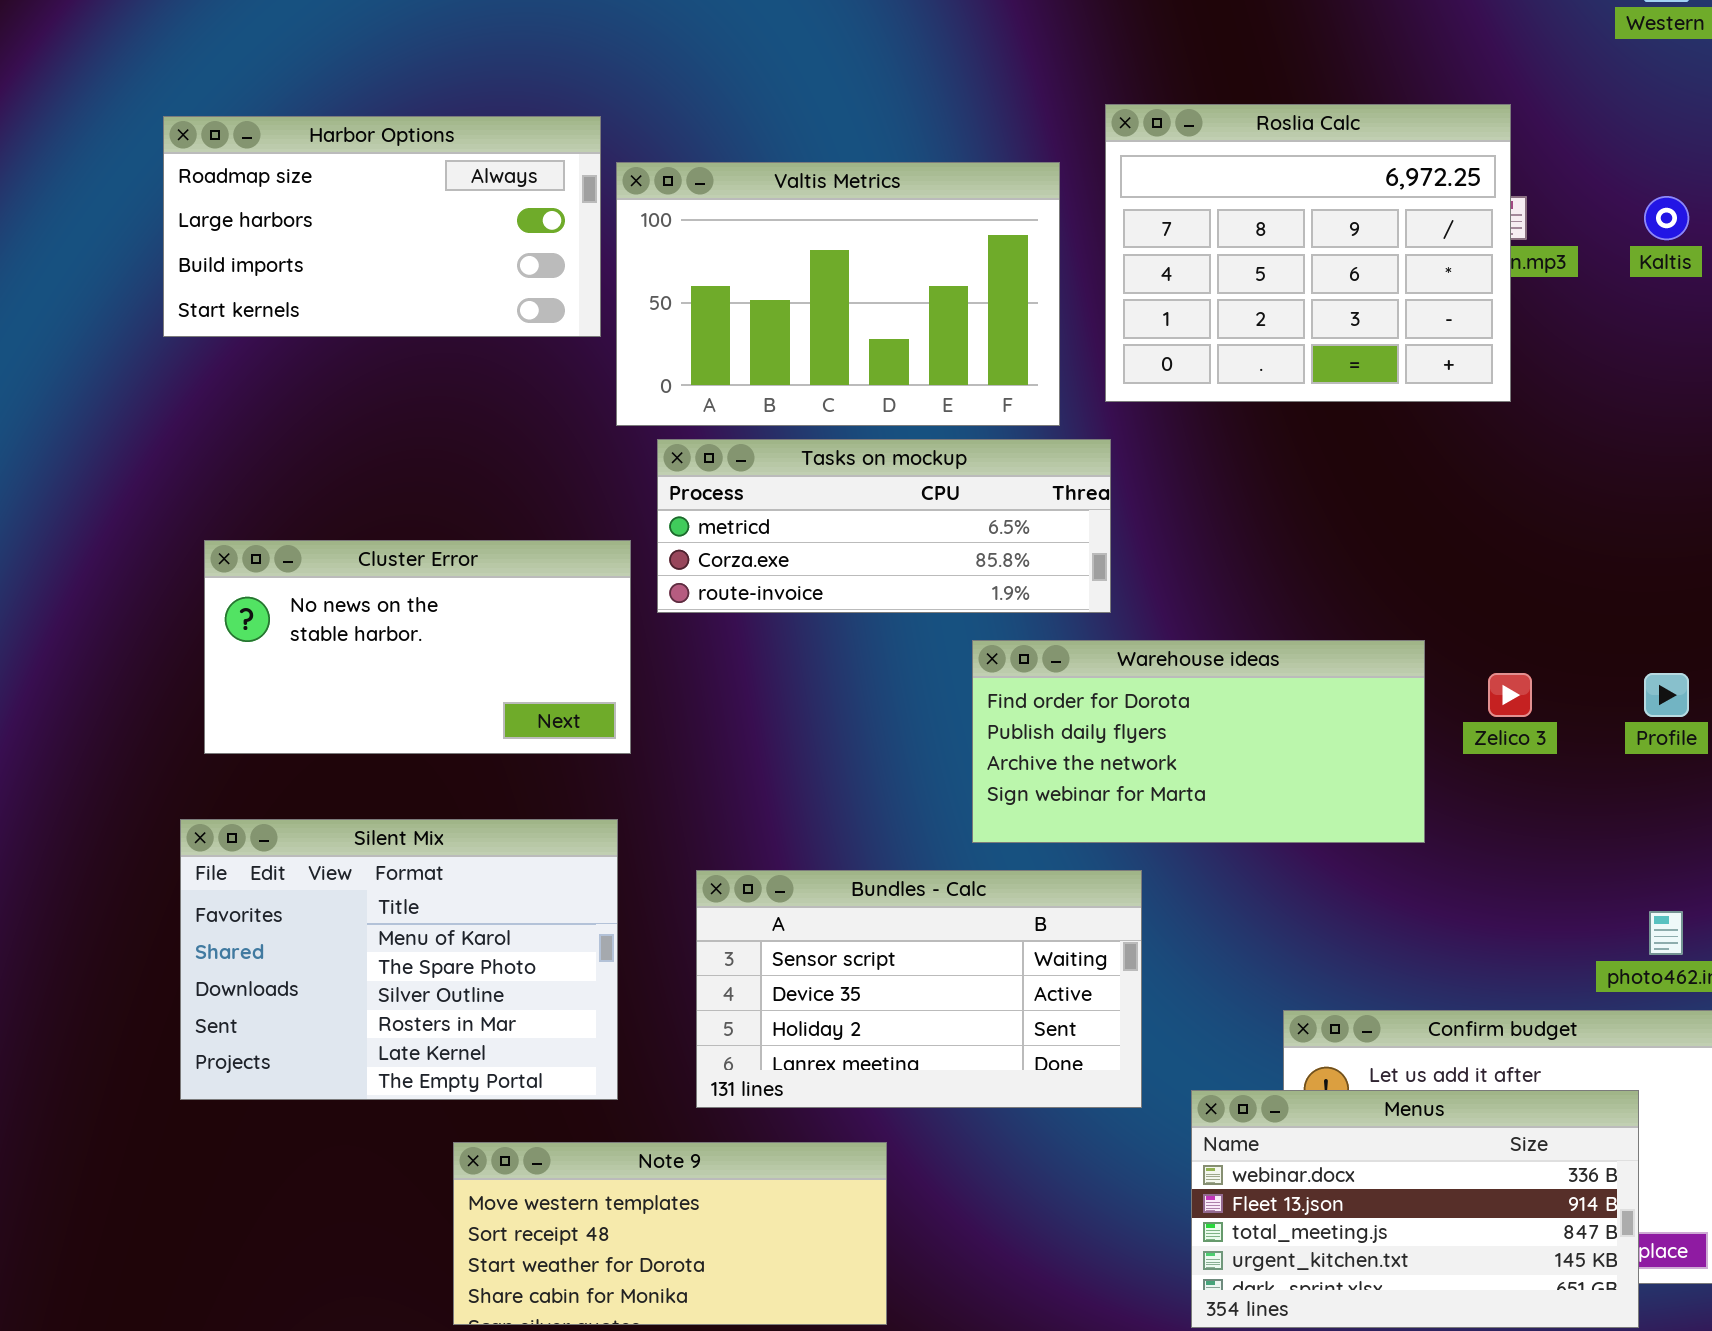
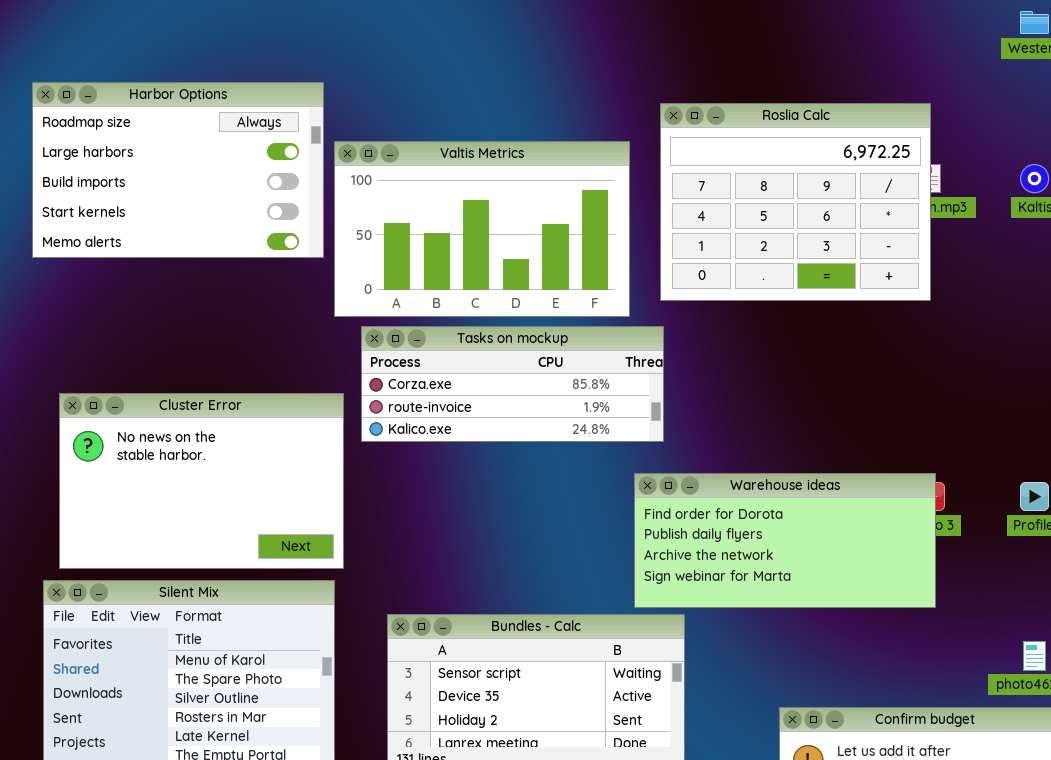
Harbor Options: [163,116,601,337] -> [32,82,324,258], resized
Tasks on mockup: [657,439,1111,613] -> [361,326,664,442], scrolled down 1 row
Cluster Error: [204,540,631,754] -> [59,393,344,569], resized
Warehouse ideas: [972,640,1425,843] -> [634,473,936,608], moved

